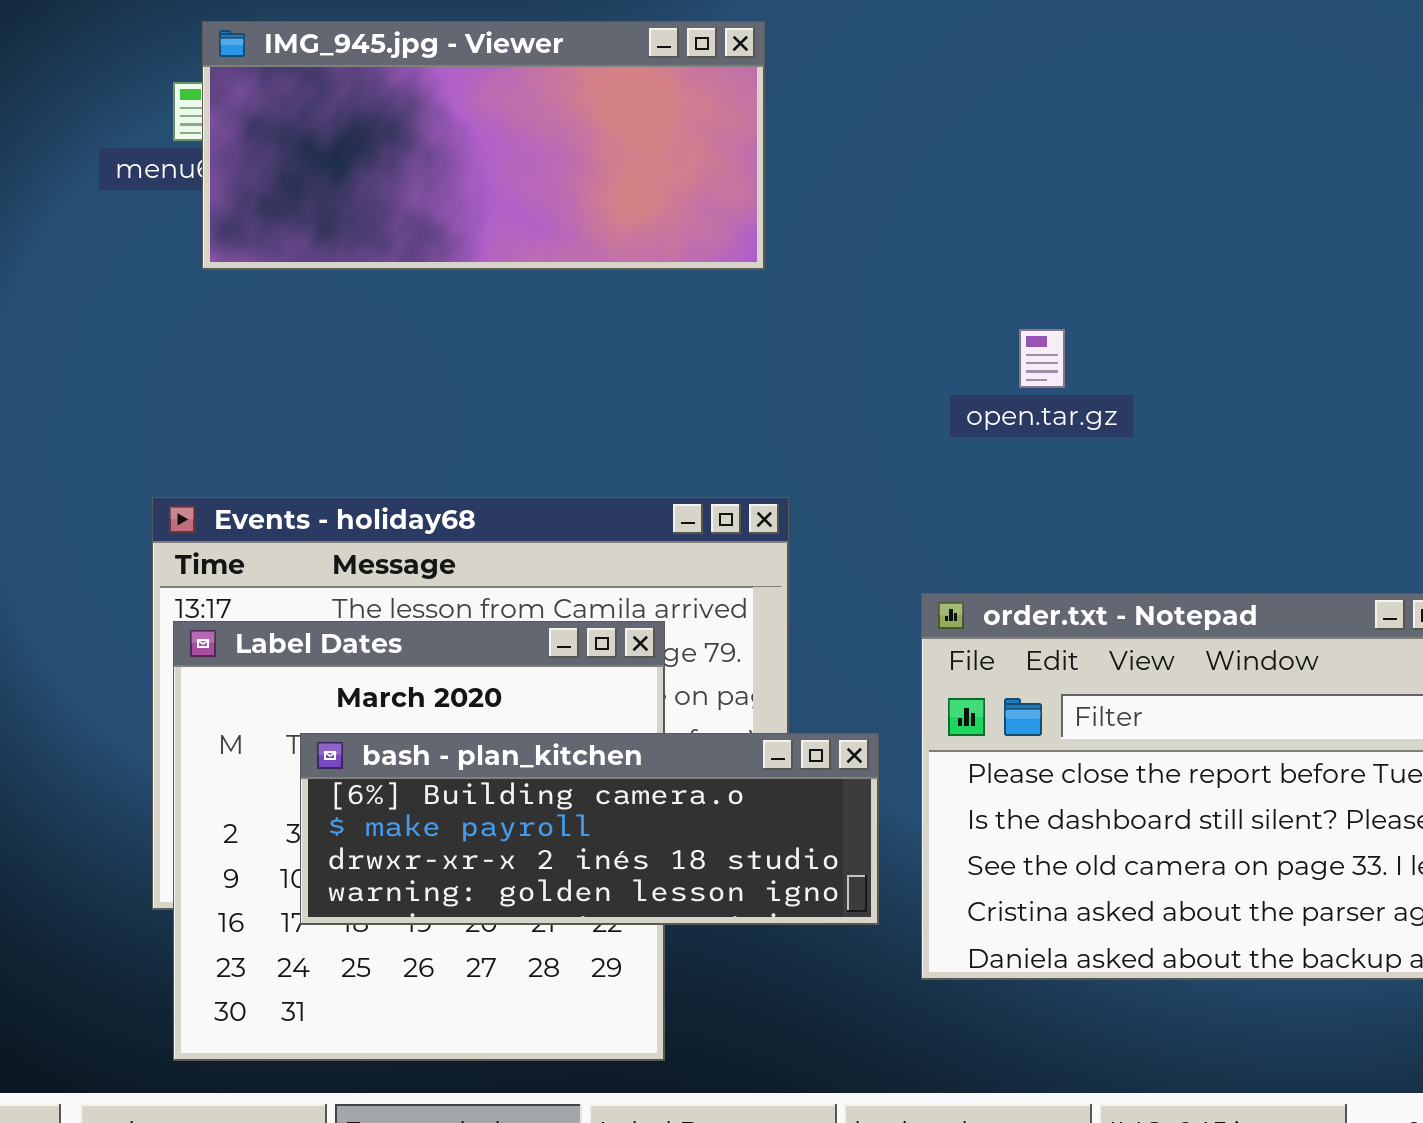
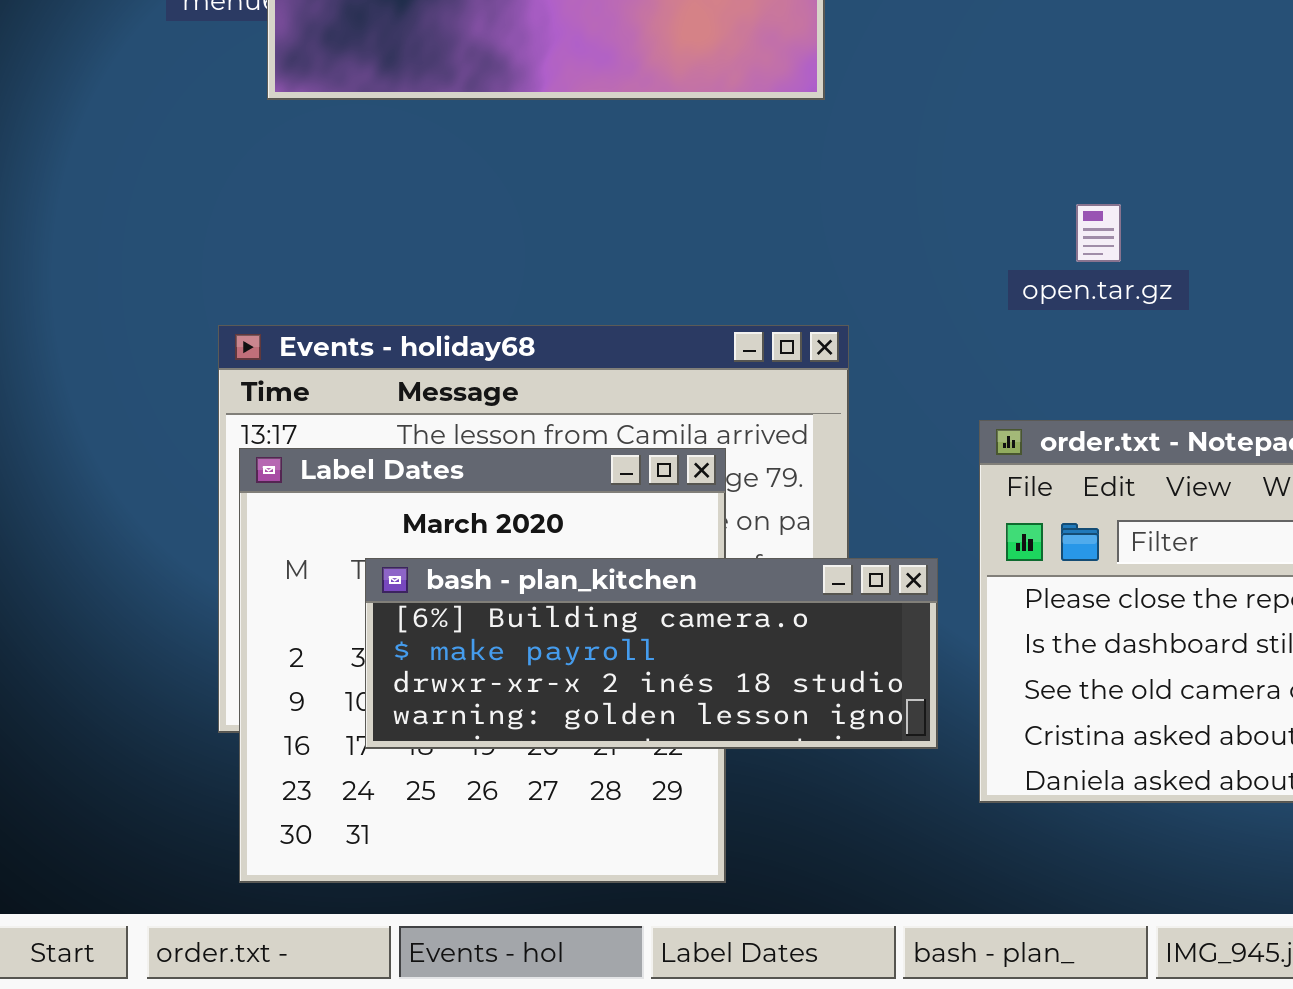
open.tar.gz: [1019,329,1065,388] -> [1076,204,1121,262], moved

